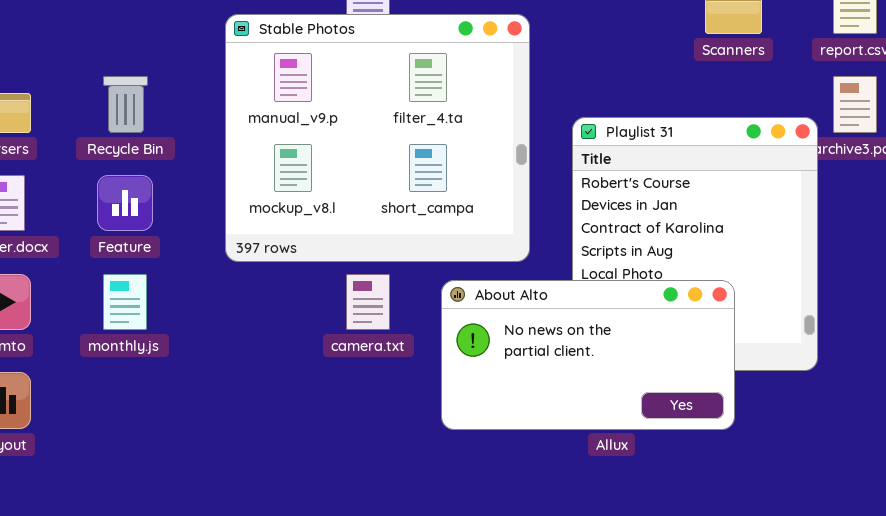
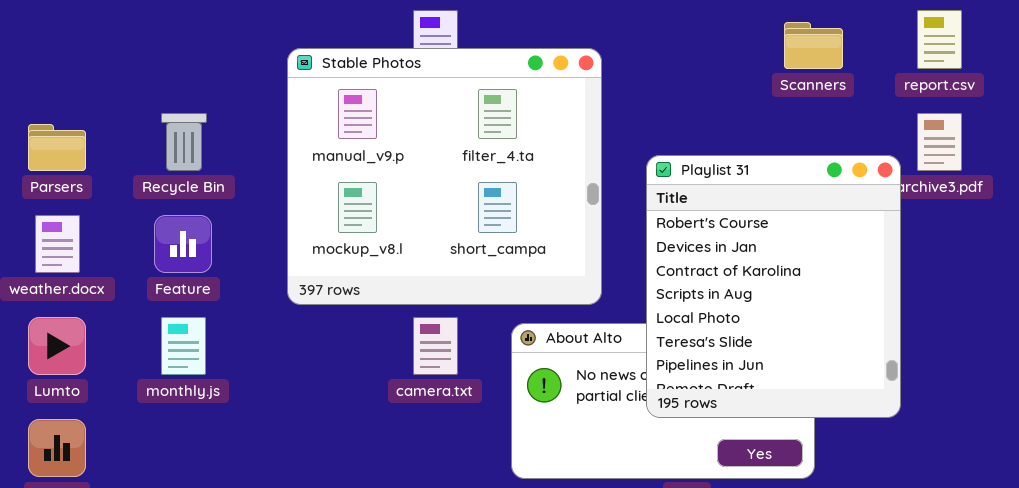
Playlist 31: [572,117,818,371] -> [646,155,901,418], raised

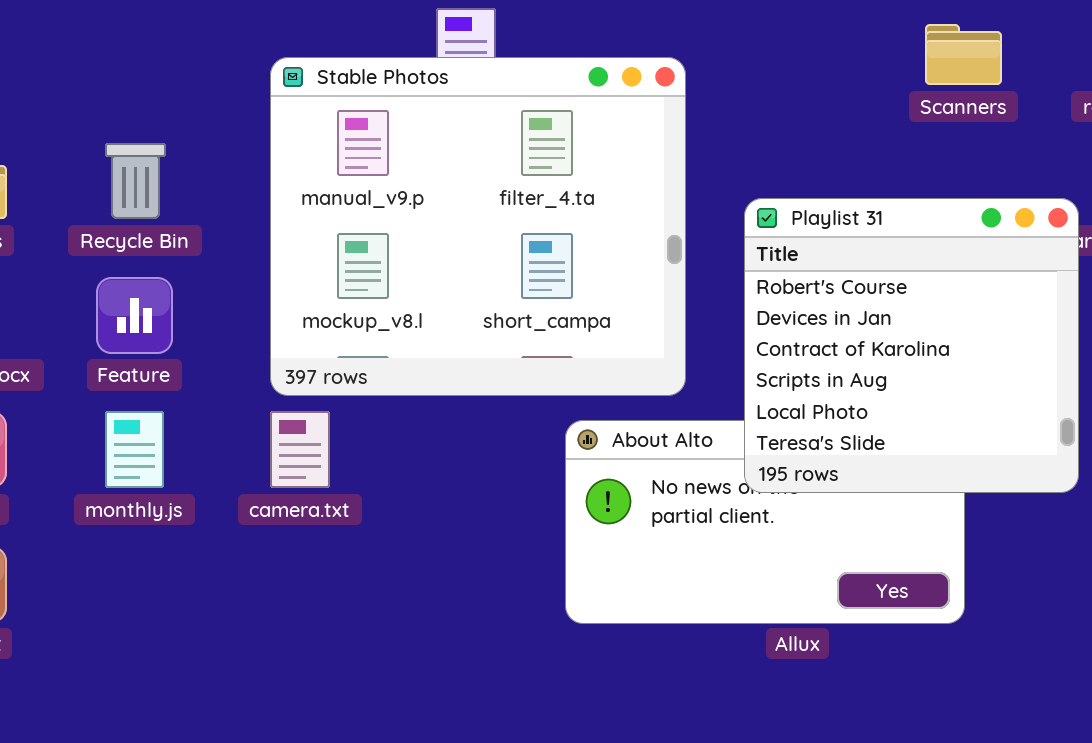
Playlist 31: [646,155,901,418] -> [744,198,1079,493], resized
camera.txt: [413,317,458,375] -> [270,411,330,488], moved

